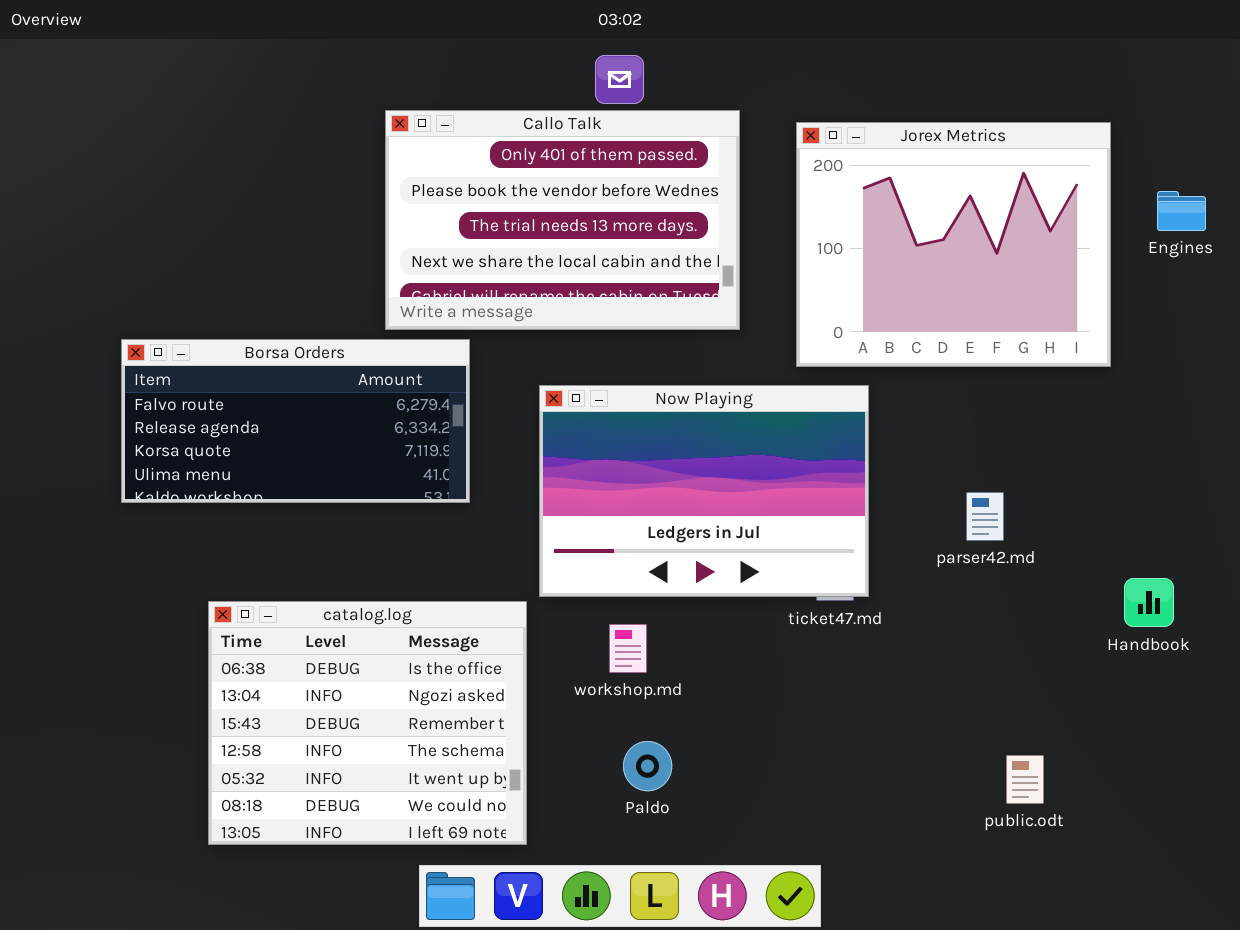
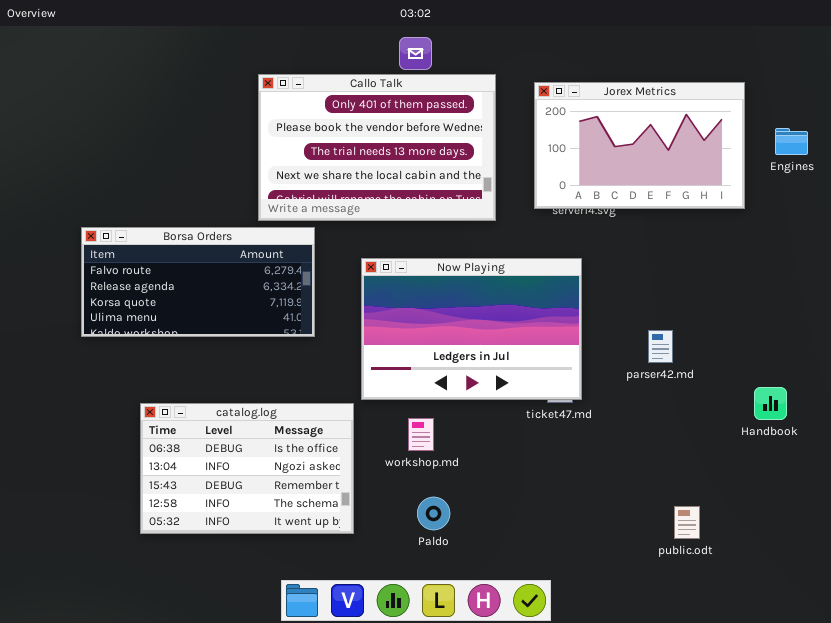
Jorex Metrics: [796,122,1111,367] -> [534,82,745,209], resized
catalog.log: [208,601,527,845] -> [140,403,354,534], resized

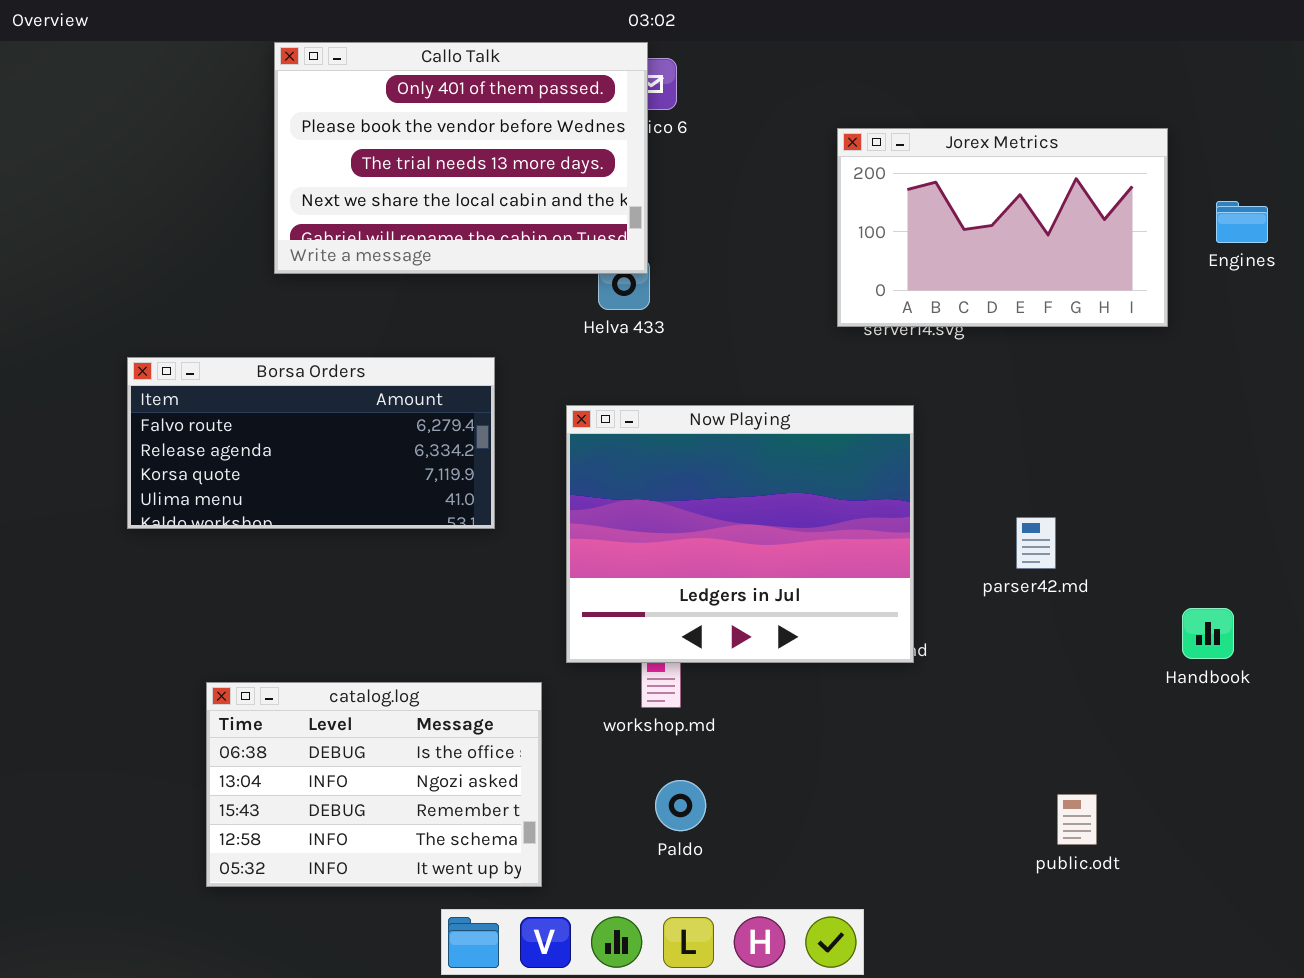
Callo Talk: [258,74,496,221] -> [274,42,648,274], moved
Now Playing: [361,258,582,400] -> [566,405,914,663], resized
catalog.log: [140,403,354,534] -> [206,682,542,887], moved

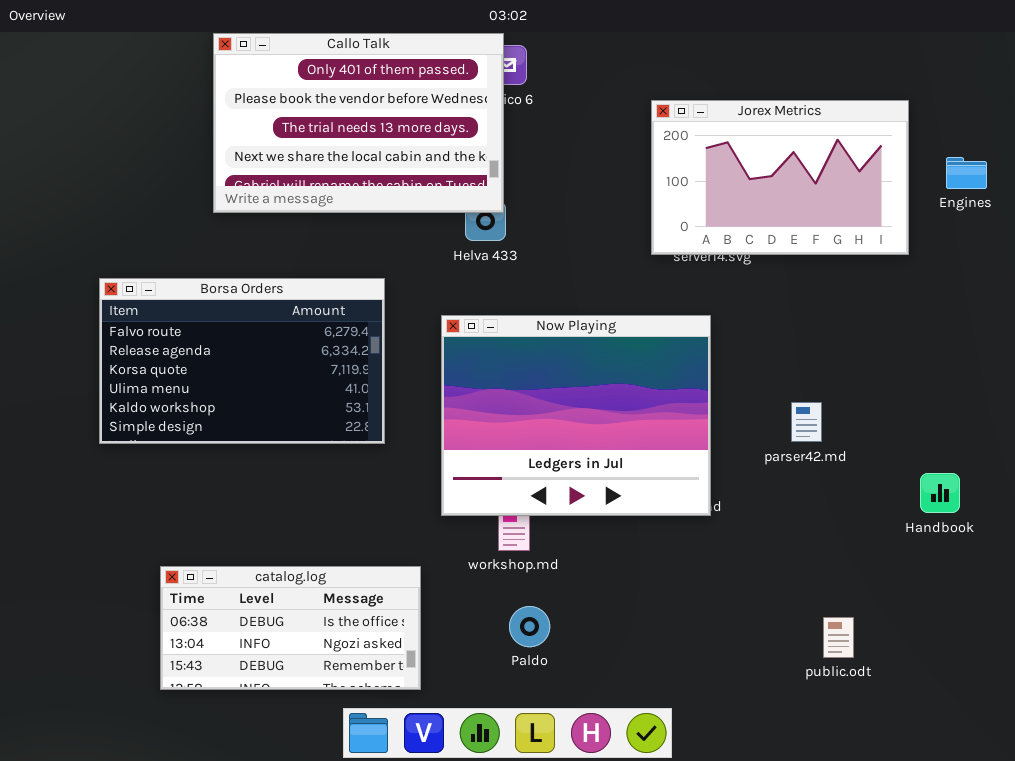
Borsa Orders: [127,357,495,529] -> [99,278,385,444], resized
catalog.log: [206,682,542,887] -> [160,566,421,690], resized

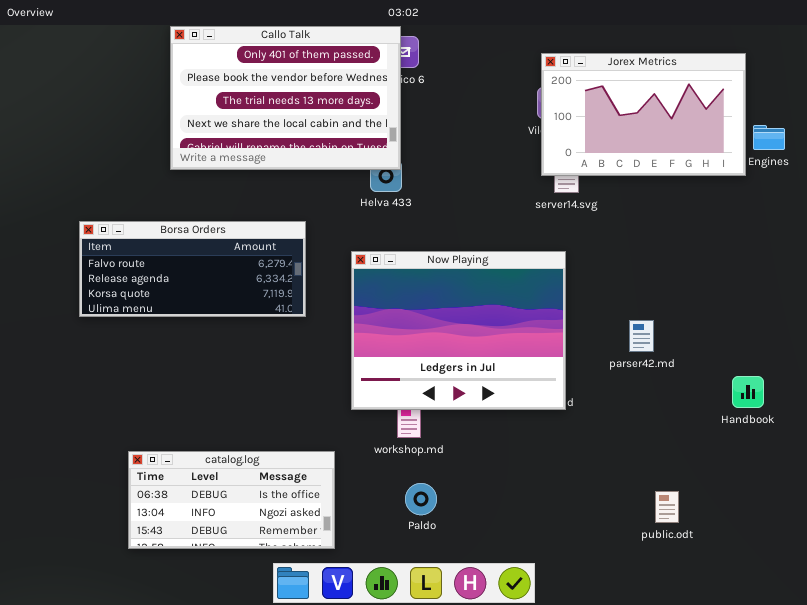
Jorex Metrics: [651,100,909,255] -> [541,53,746,176], moved
Borsa Orders: [99,278,385,444] -> [79,221,306,317], resized

